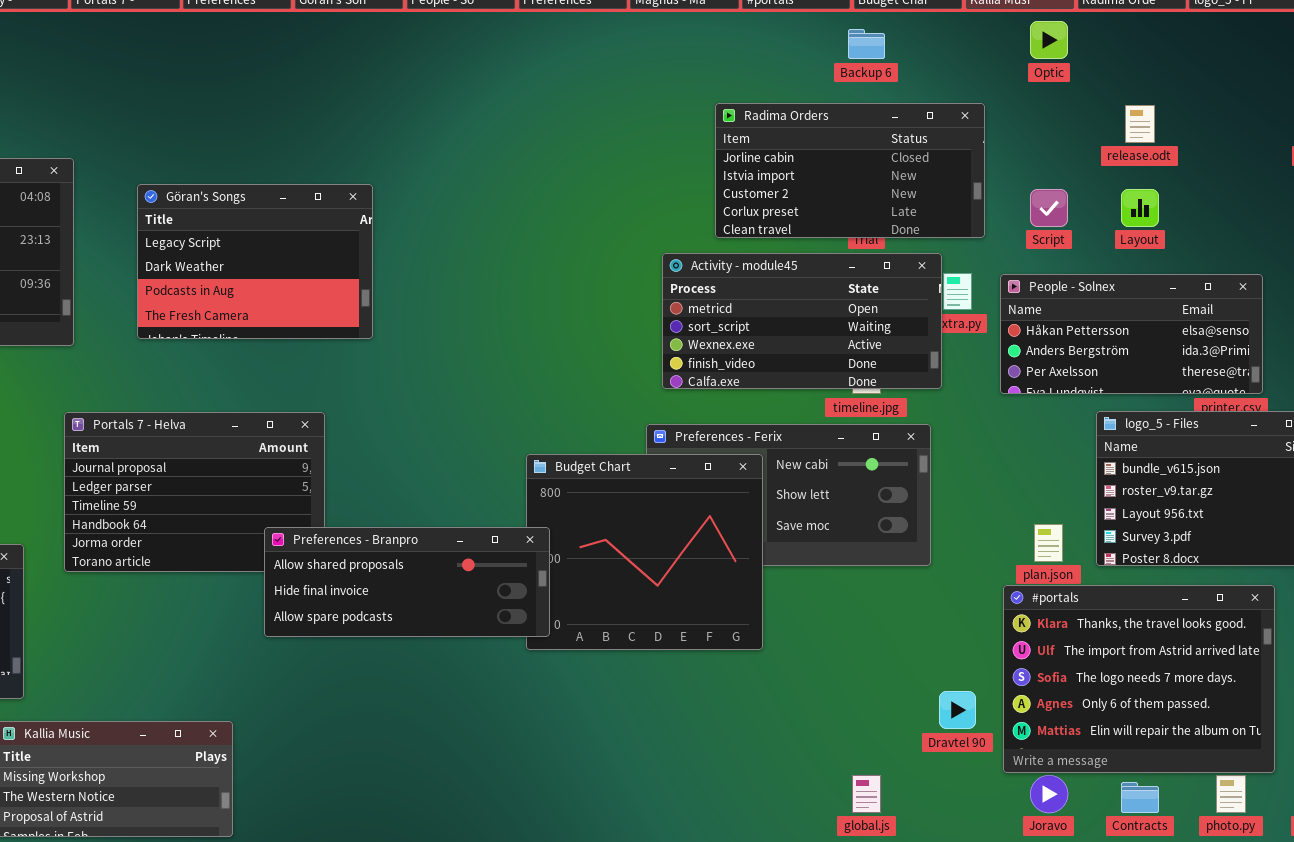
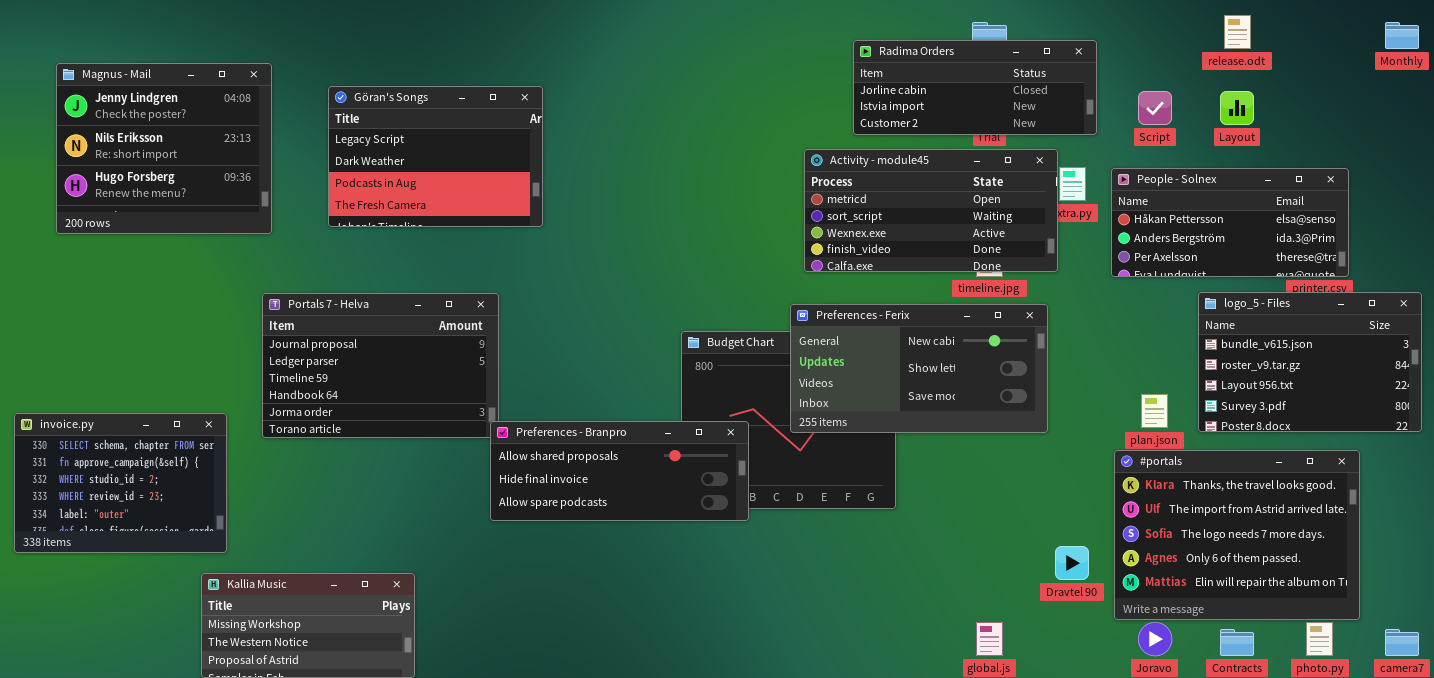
Radima Orders: [715,103,985,238] -> [853,40,1097,135], resized
Preferences - Ferix: [646,424,931,566] -> [790,304,1048,433], raised
Preferences - Branpro: [264,527,550,637] -> [490,421,749,521], moved

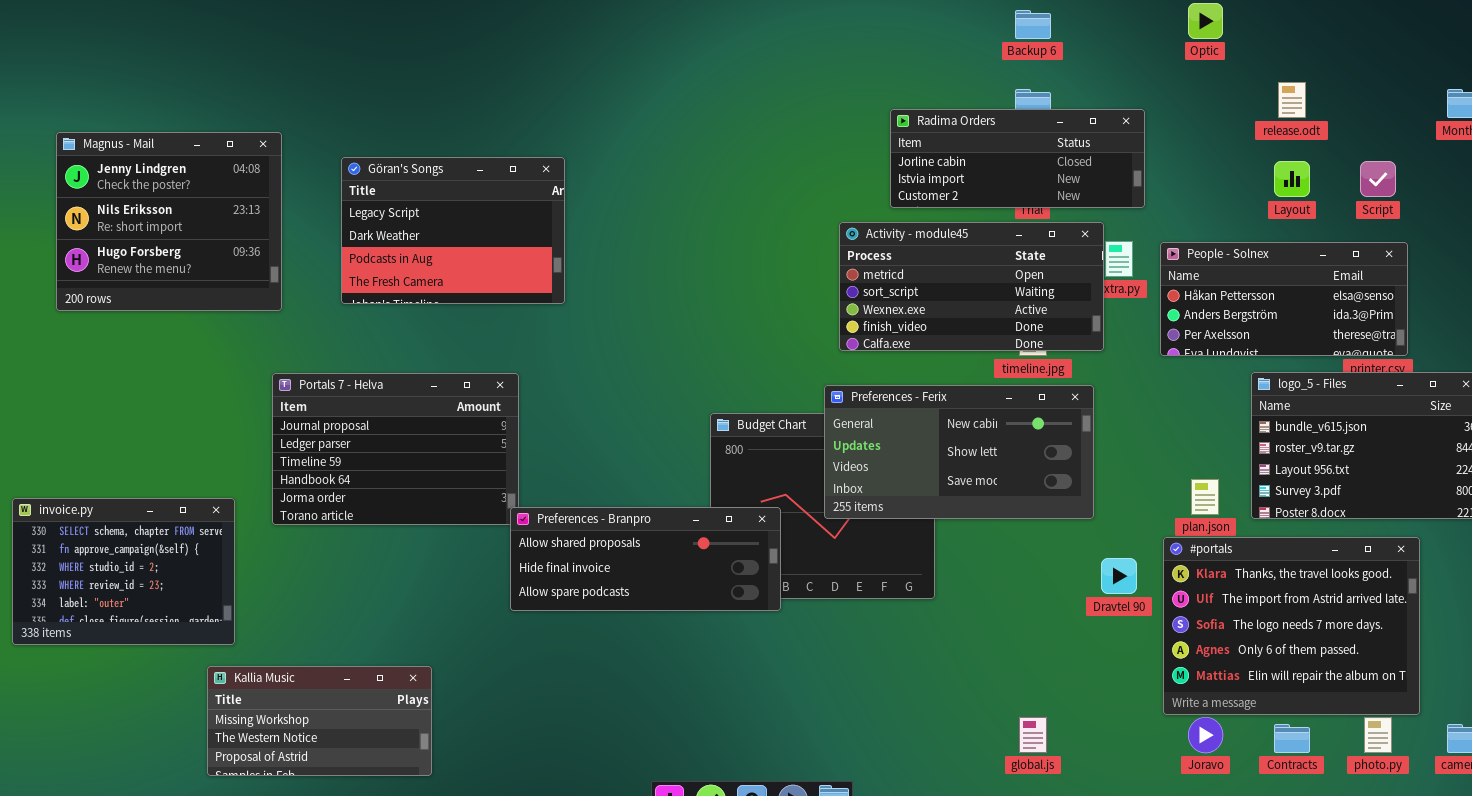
Script: [1138,91,1172,125] -> [1360,161,1396,197], moved
Dravtel 90: [1055,546,1089,580] -> [1101,558,1137,594], moved

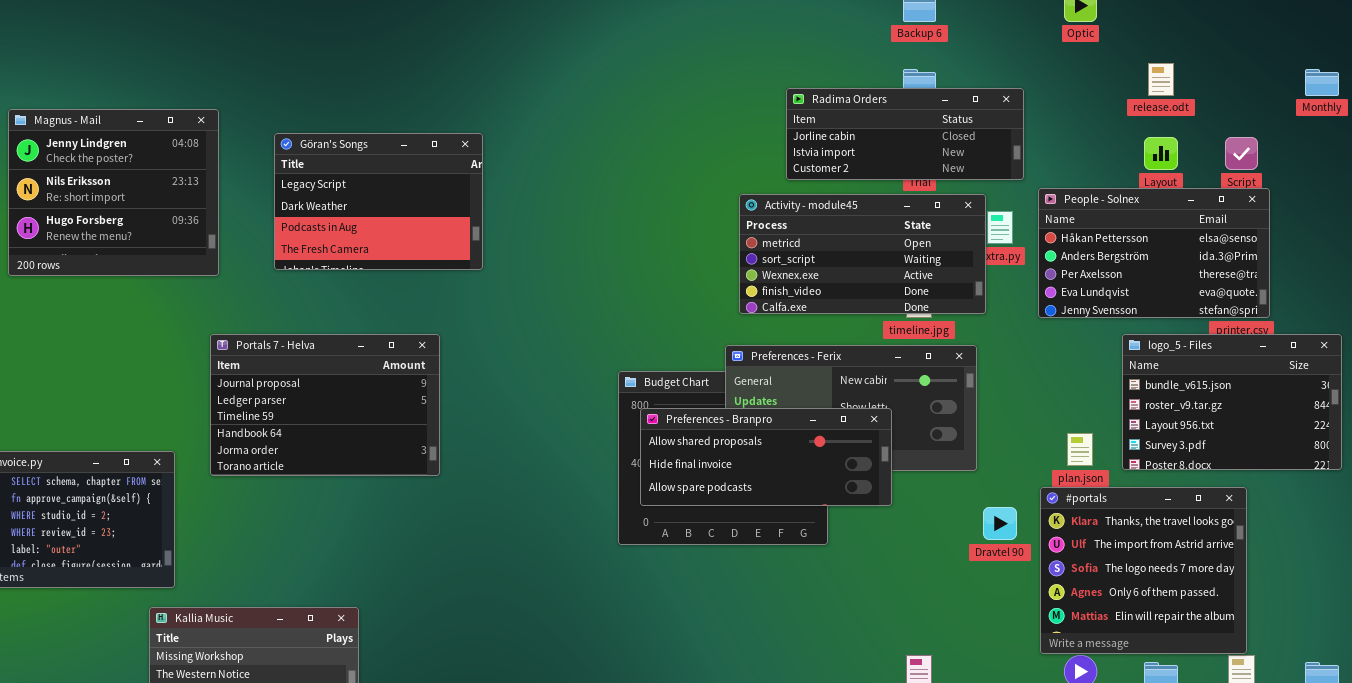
People - Solnex: [1160,242,1408,356] -> [1038,188,1270,318], resized
Preferences - Branpro: [510,507,781,611] -> [640,408,892,506], moved
#portals: [1163,537,1420,715] -> [1040,487,1247,654], resized

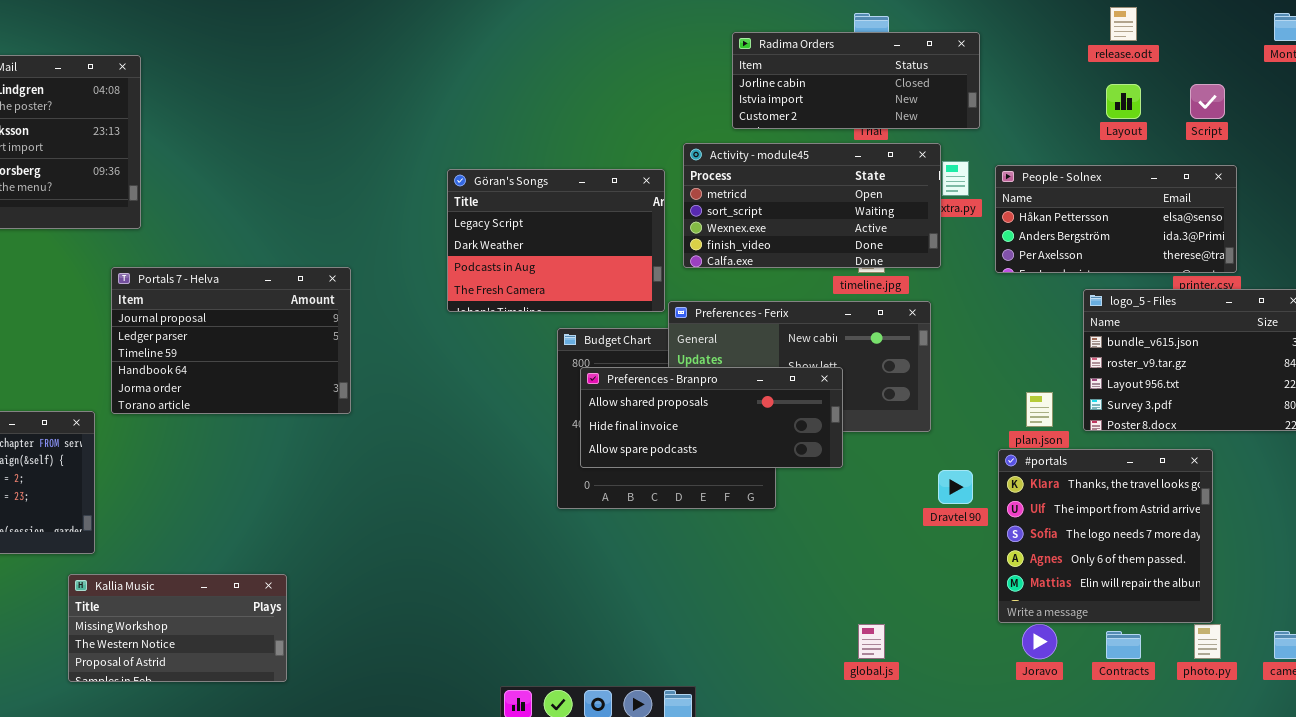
Göran's Songs: [274,133,483,270] -> [447,169,665,312], moved
People - Solnex: [1038,188,1270,318] -> [995,165,1237,273], resized
Portals 7 - Helva: [210,334,440,476] -> [111,267,351,414], moved

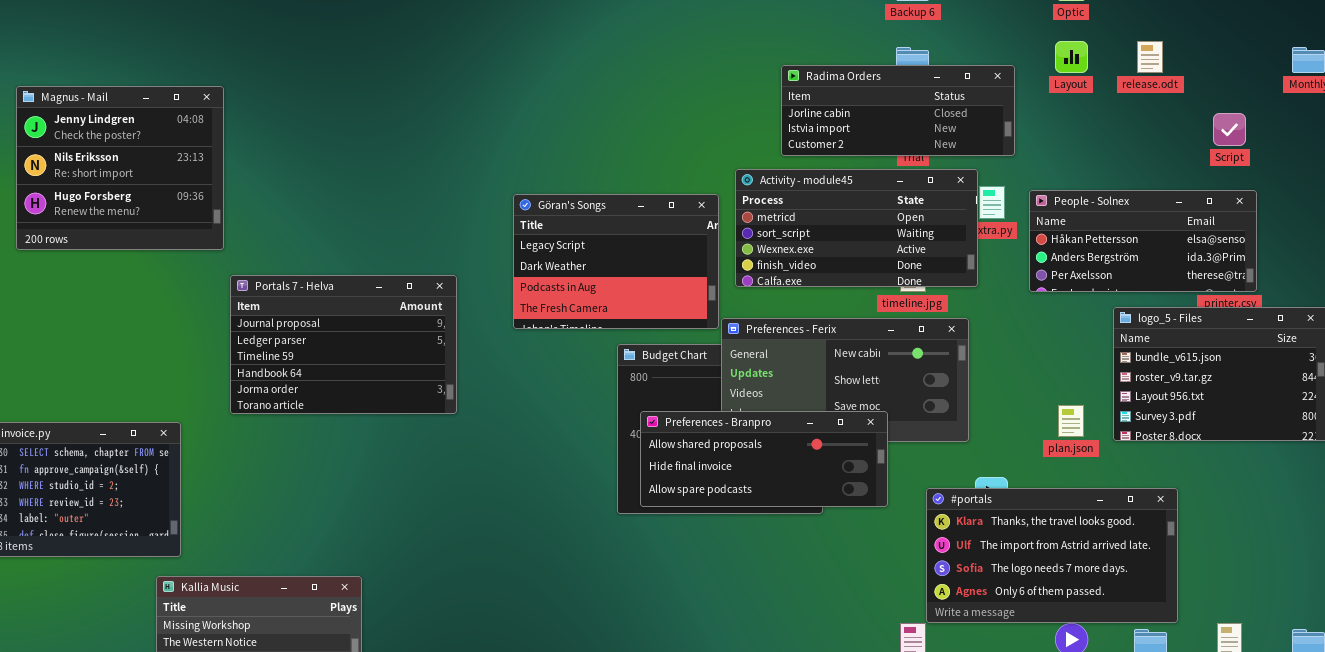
Layout: [1106,84,1141,119] -> [1055,41,1088,73], moved
Portals 7 - Helva: [111,267,351,414] -> [230,275,457,414], moved
Preferences - Branpro: [580,367,843,468] -> [640,411,888,507], moved
#portals: [998,449,1213,623] -> [926,488,1178,623], moved, resized

